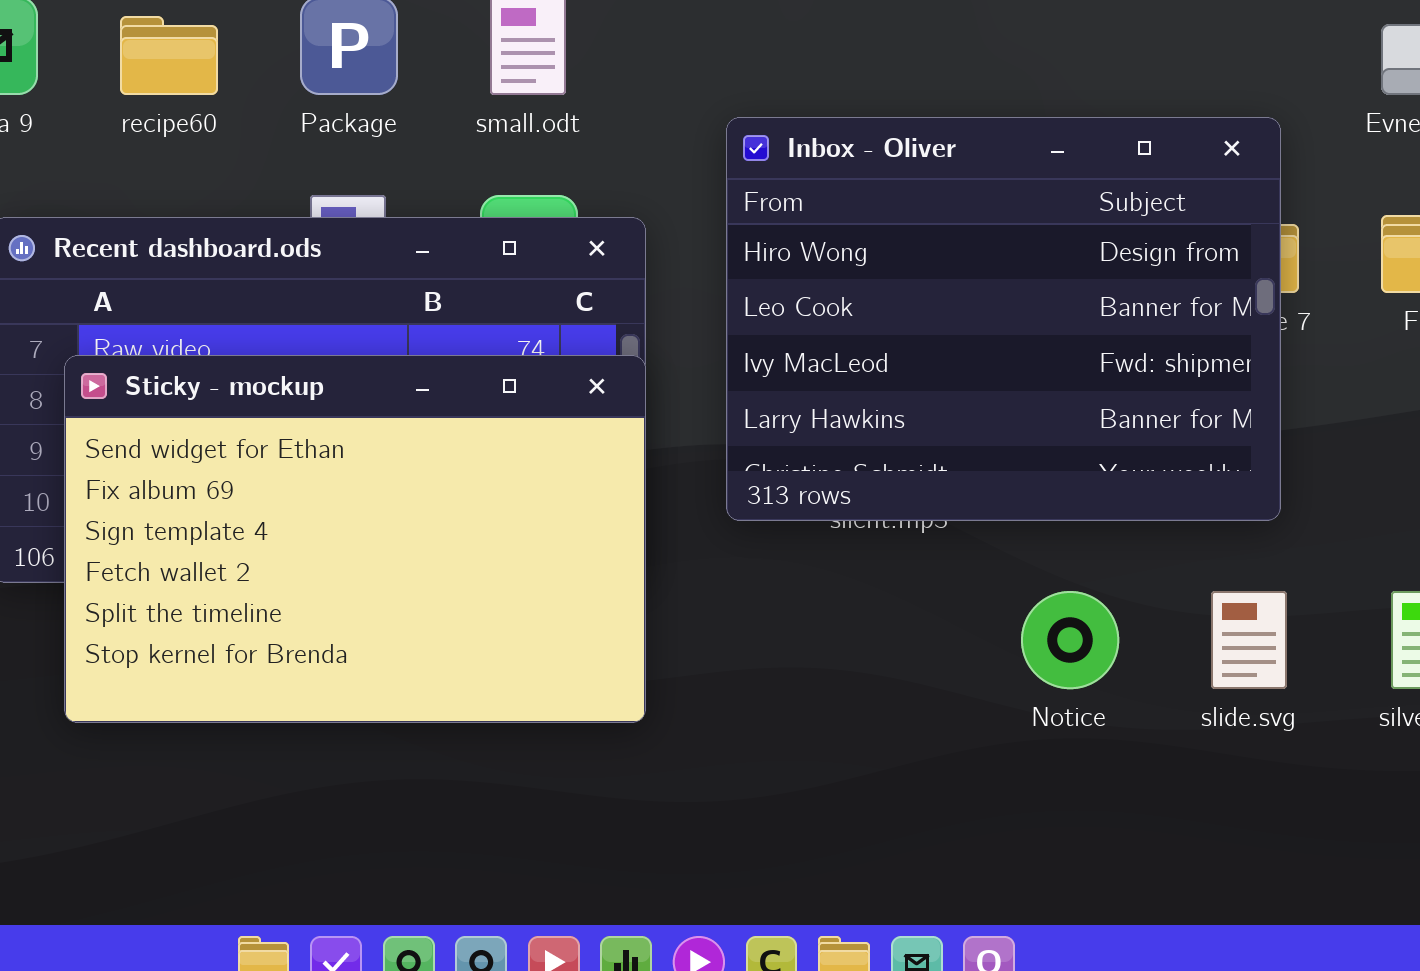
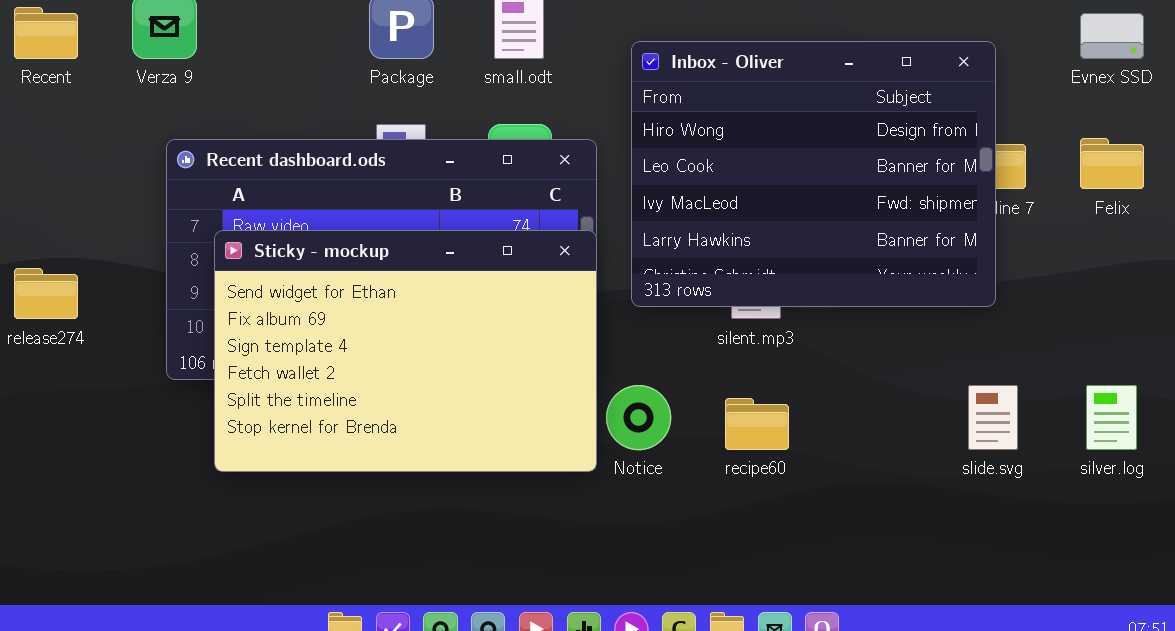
recipe60: [120,16,218,95] -> [725,398,789,450], moved
Inbox - Oliver: [726,117,1281,521] -> [631,41,996,307], moved
Notice: [1021,591,1119,689] -> [606,385,671,450], moved

